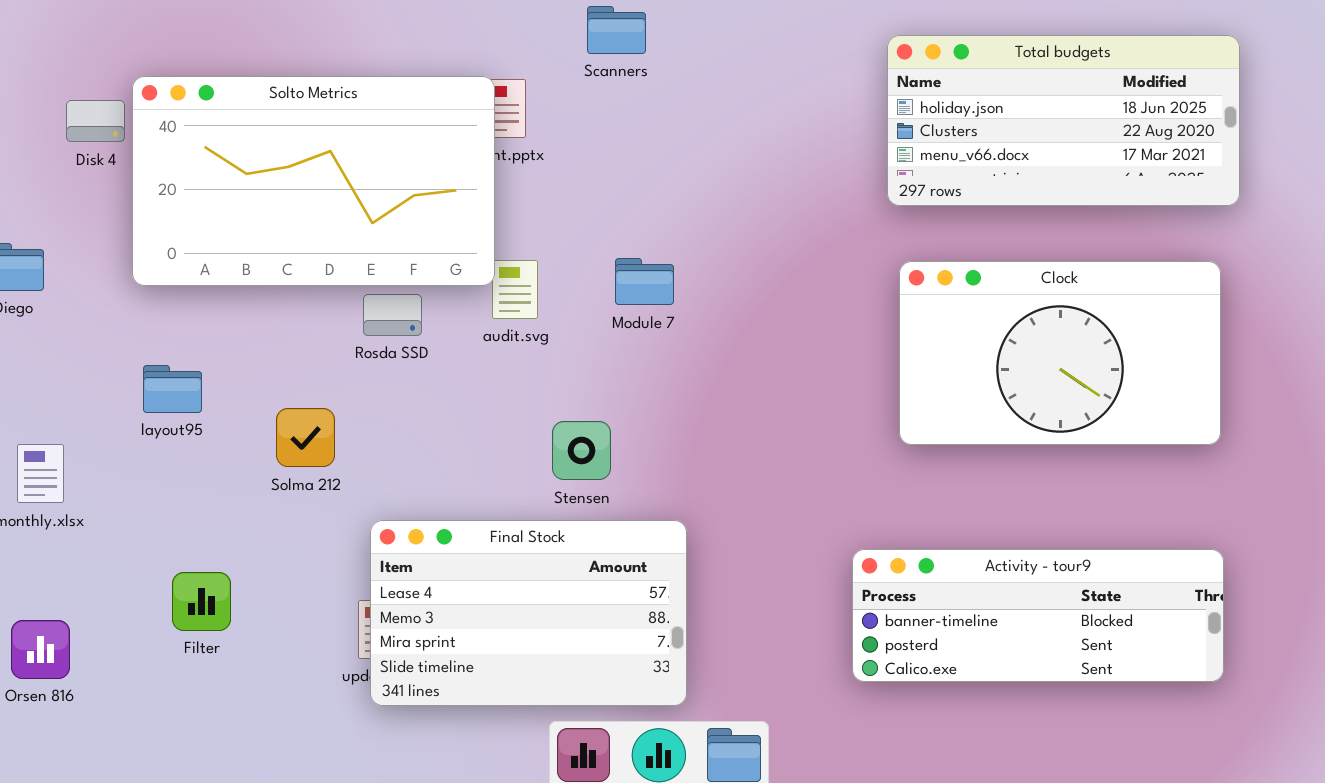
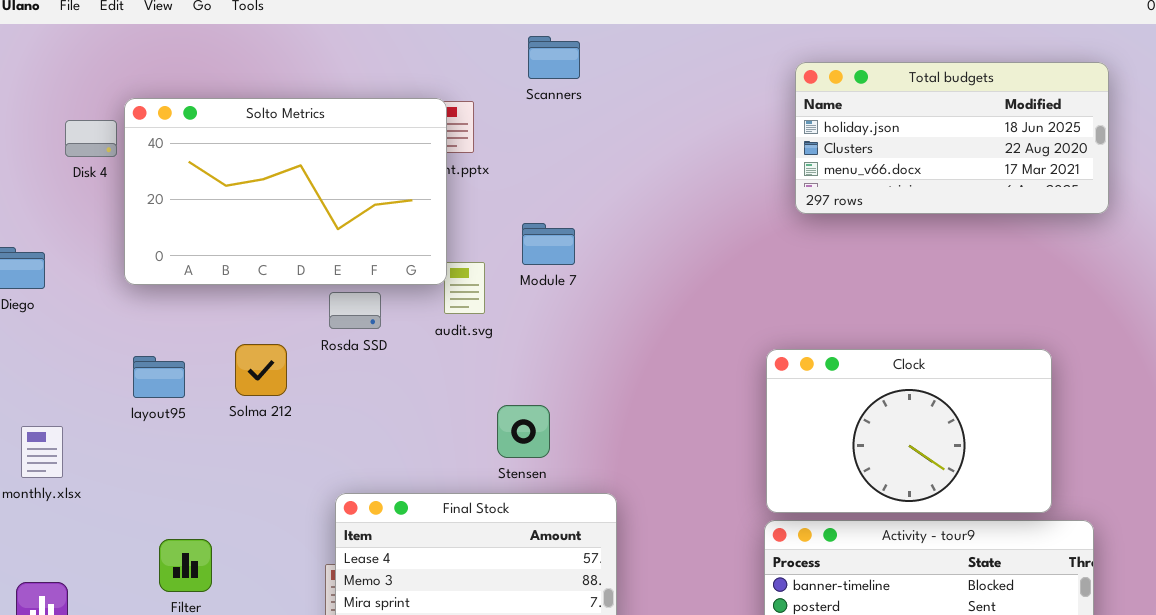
Module 7: [615,258,674,305] -> [522,223,575,265], moved
Clock: [899,261,1221,445] -> [766,349,1052,513], moved
Solma 212: [276,408,335,467] -> [235,344,287,396], moved

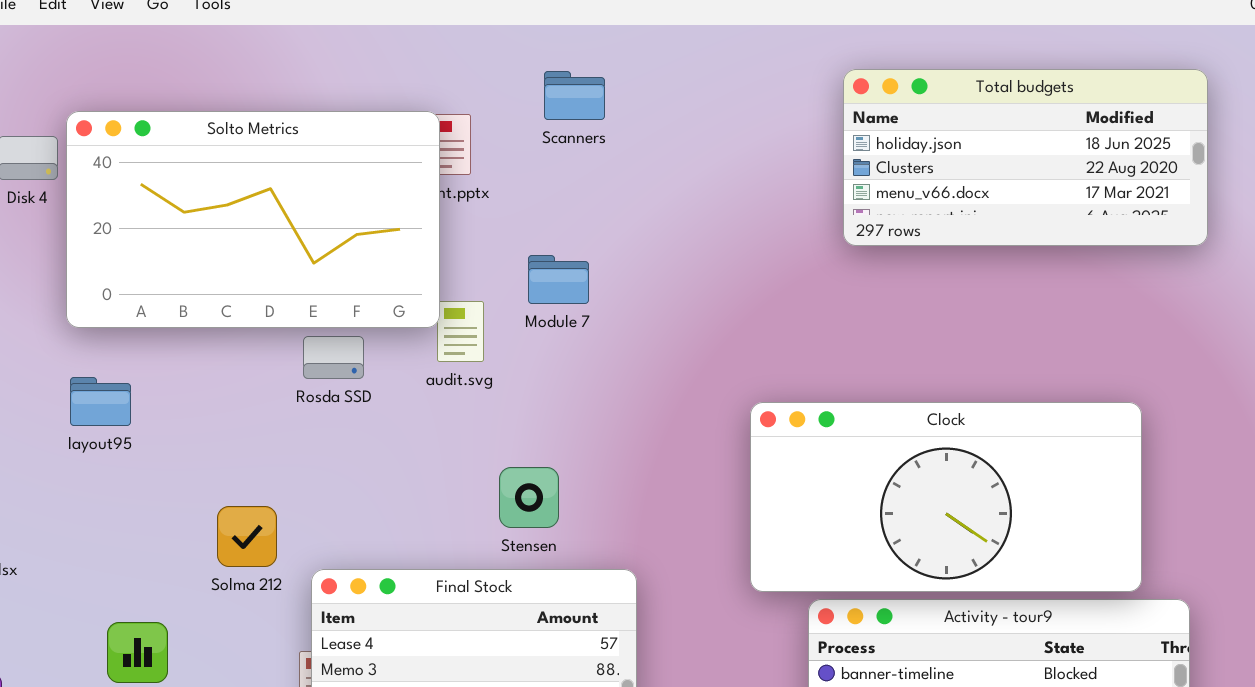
Scanners: [528,36,580,79] -> [544,71,605,120], moved
Solma 212: [235,344,287,396] -> [217,506,277,567], moved
Clock: [766,349,1052,513] -> [750,402,1142,592], resized
layout95: [133,356,185,398] -> [70,377,131,426], moved

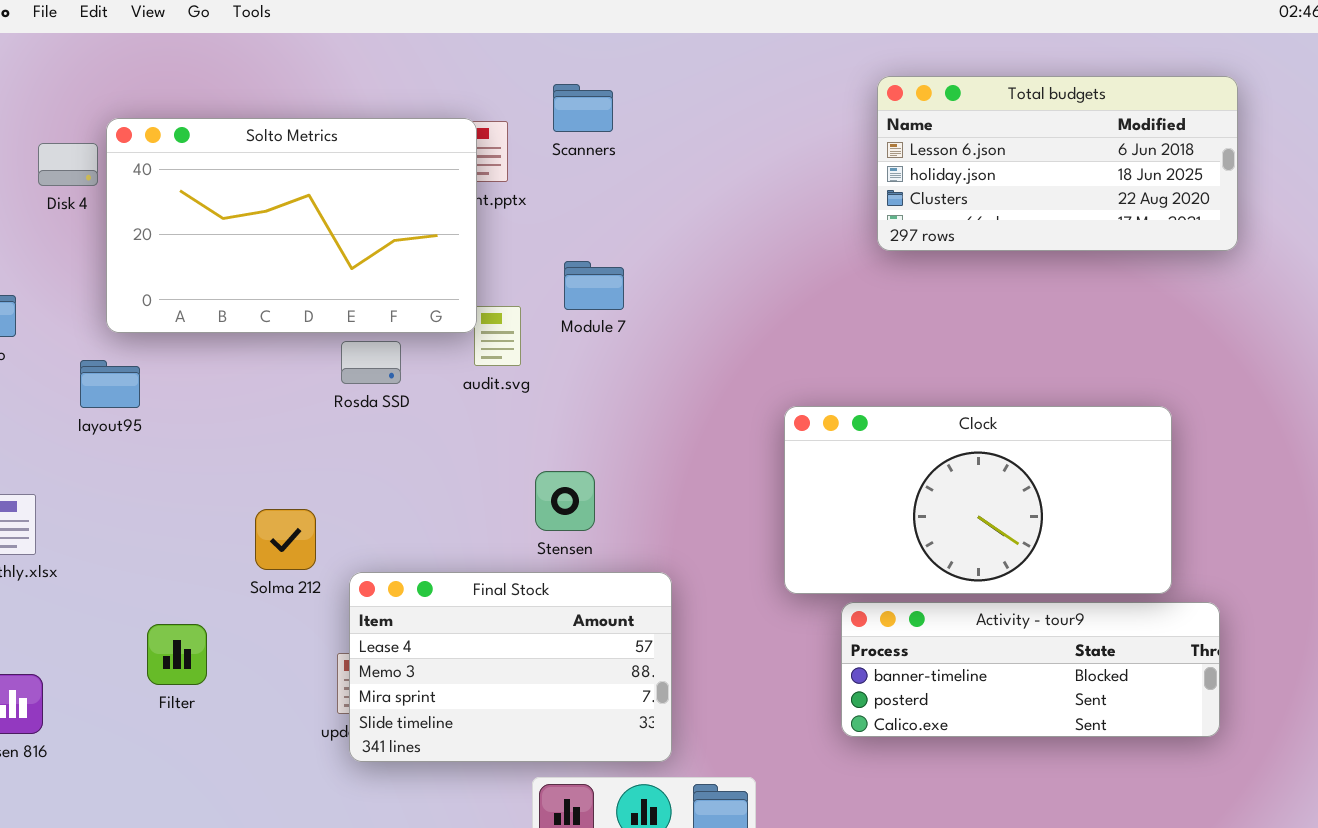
Total budgets: [843,69,1208,246] -> [877,76,1238,251], scrolled up 1 row
Scanners: [544,71,605,120] -> [553,84,613,132], moved
layout95: [70,377,131,426] -> [80,360,140,408], moved

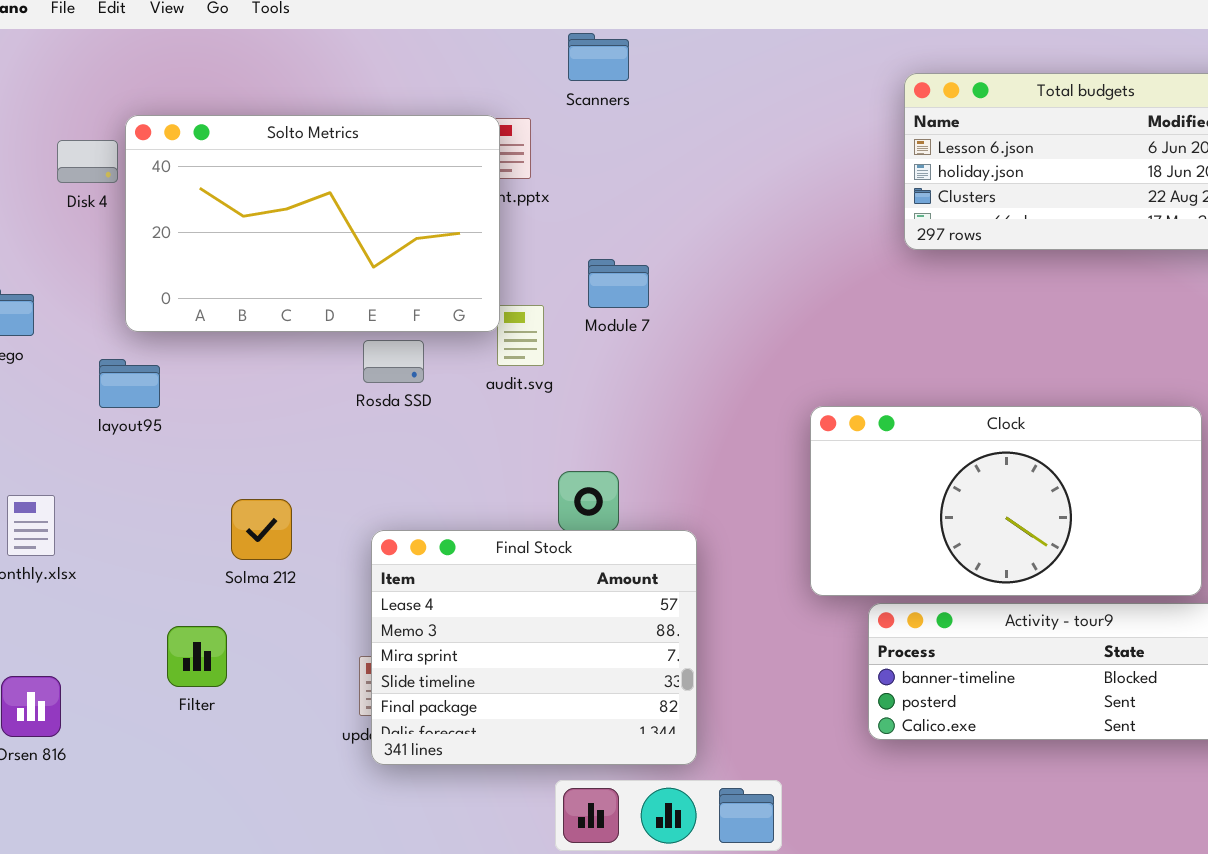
Scanners: [553,84,613,132] -> [568,33,629,81], moved
Solma 212: [255,509,316,570] -> [231,499,292,560], moved
Final Stock: [349,572,672,762] -> [371,530,697,765], resized

